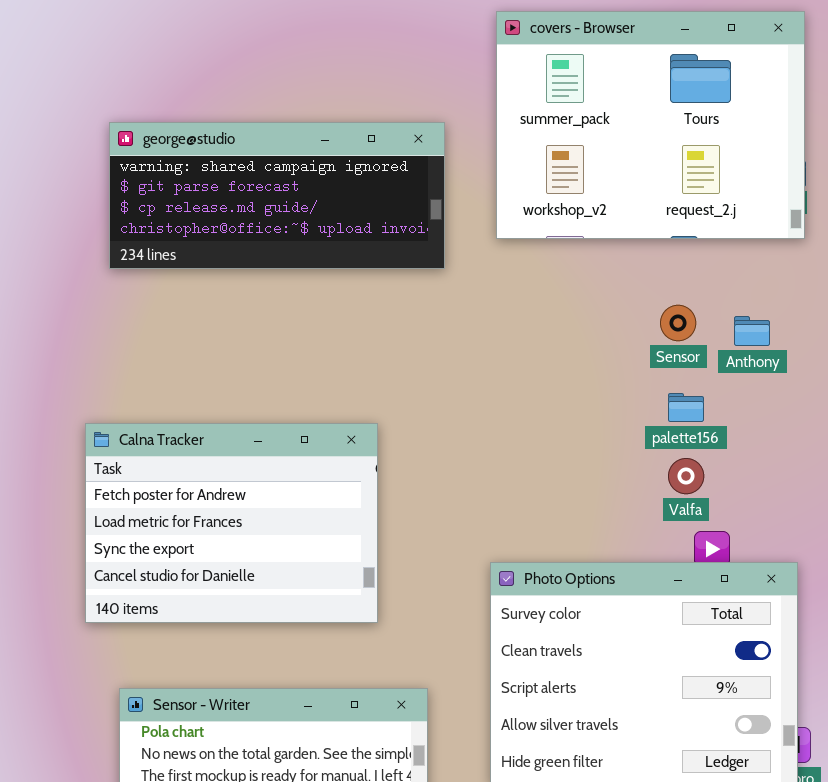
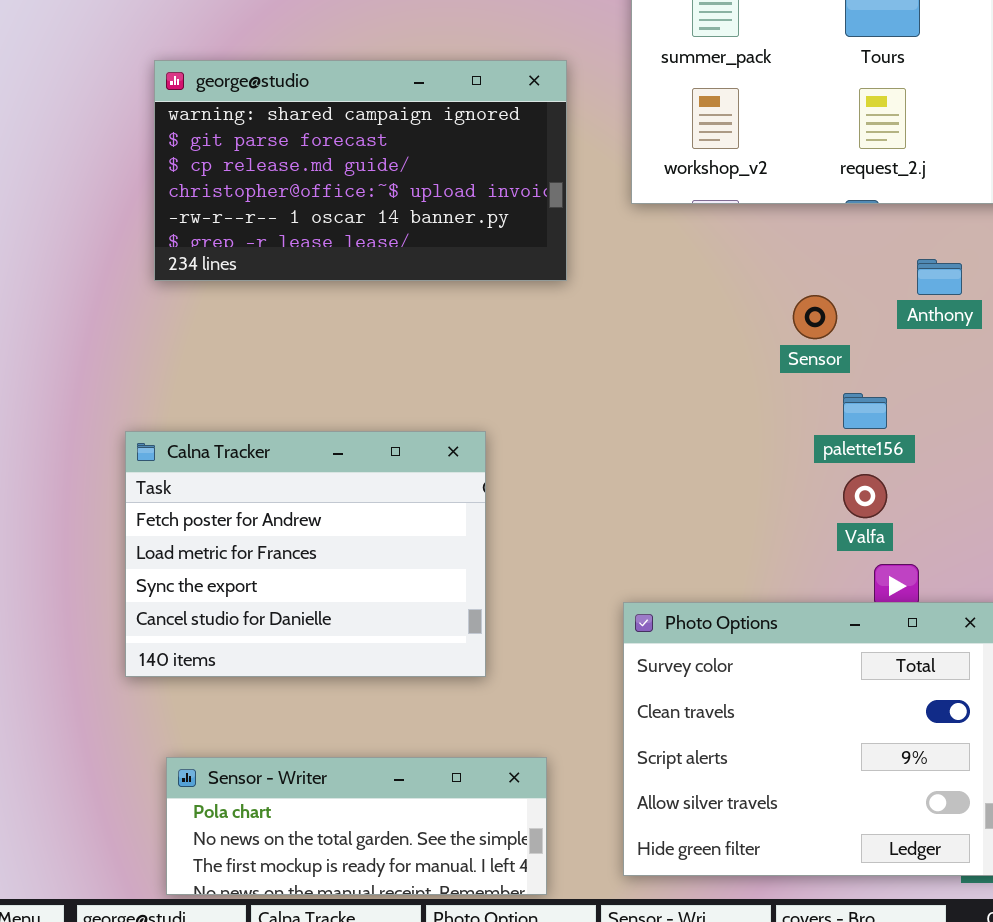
george@studio: [109,122,445,269] -> [154,60,567,281], resized
Sensor: [660,305,696,341] -> [793,295,837,339], moved
Anthony: [734,316,770,346] -> [917,259,962,295], moved

